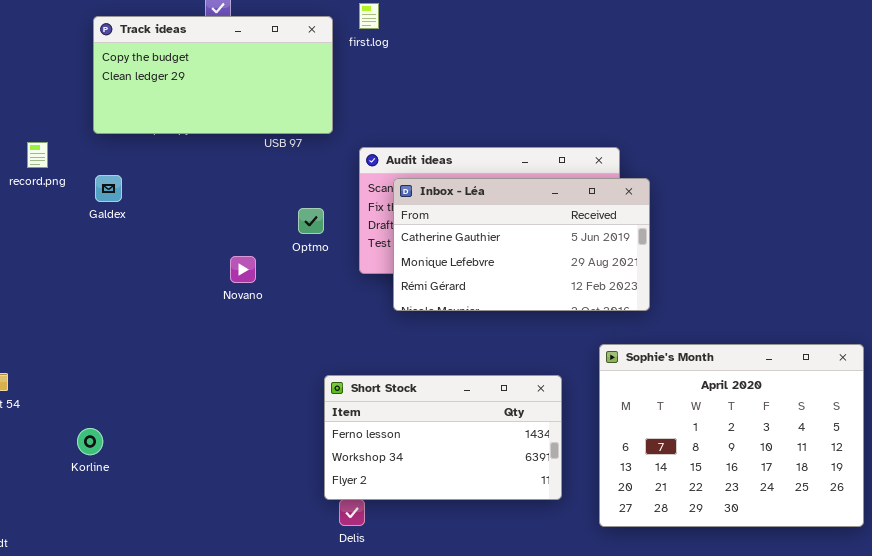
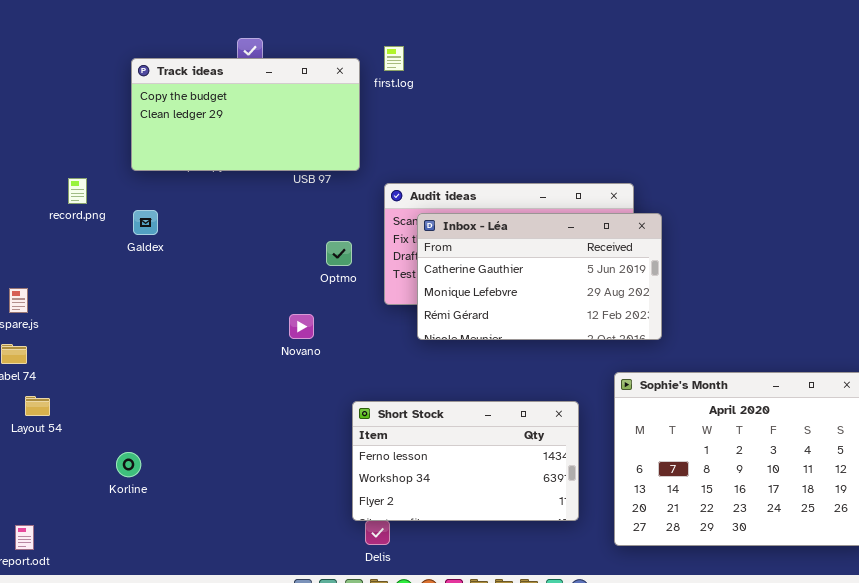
Novano: [230,256,256,283] -> [289,314,314,339], moved

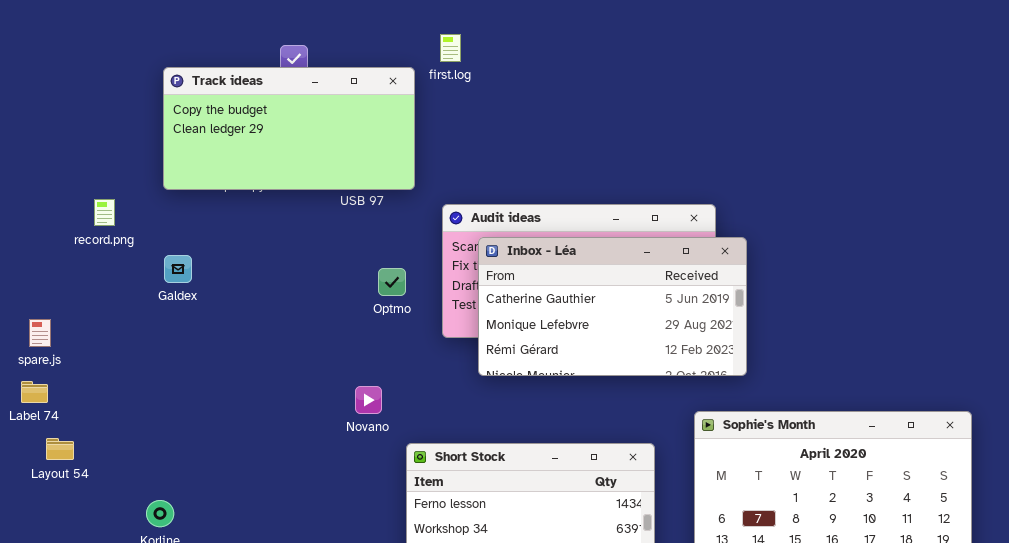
first.log: [384,46,404,71] -> [440,34,461,62], moved
Galdex: [133,210,158,235] -> [164,255,192,283], moved
Novano: [289,314,314,339] -> [355,386,382,414], moved

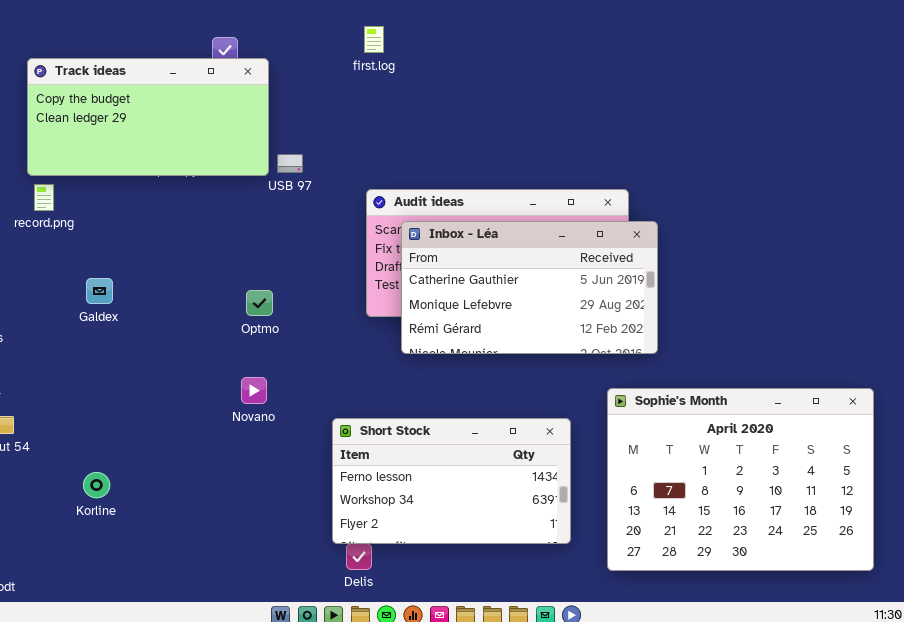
Track ideas: [163,67,415,190] -> [27,58,269,176], moved
Galdex: [164,255,192,283] -> [86,278,113,304], moved
Optmo: [378,268,406,296] -> [246,290,273,316], moved
Novano: [355,386,382,414] -> [241,377,267,404], moved

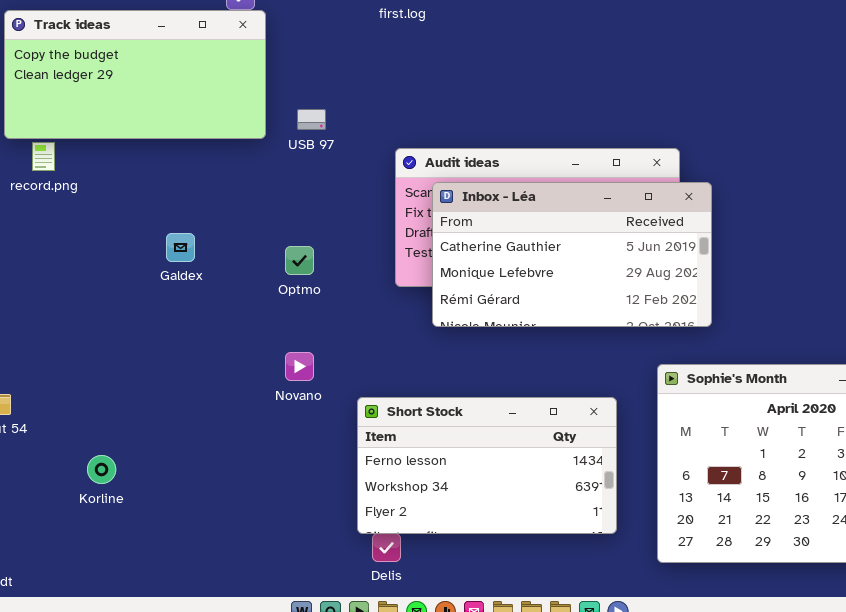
Track ideas: [27,58,269,176] -> [4,10,266,139], moved
Galdex: [86,278,113,304] -> [166,233,195,262], moved
Optmo: [246,290,273,316] -> [285,246,314,275], moved
Novano: [241,377,267,404] -> [285,352,314,381], moved

